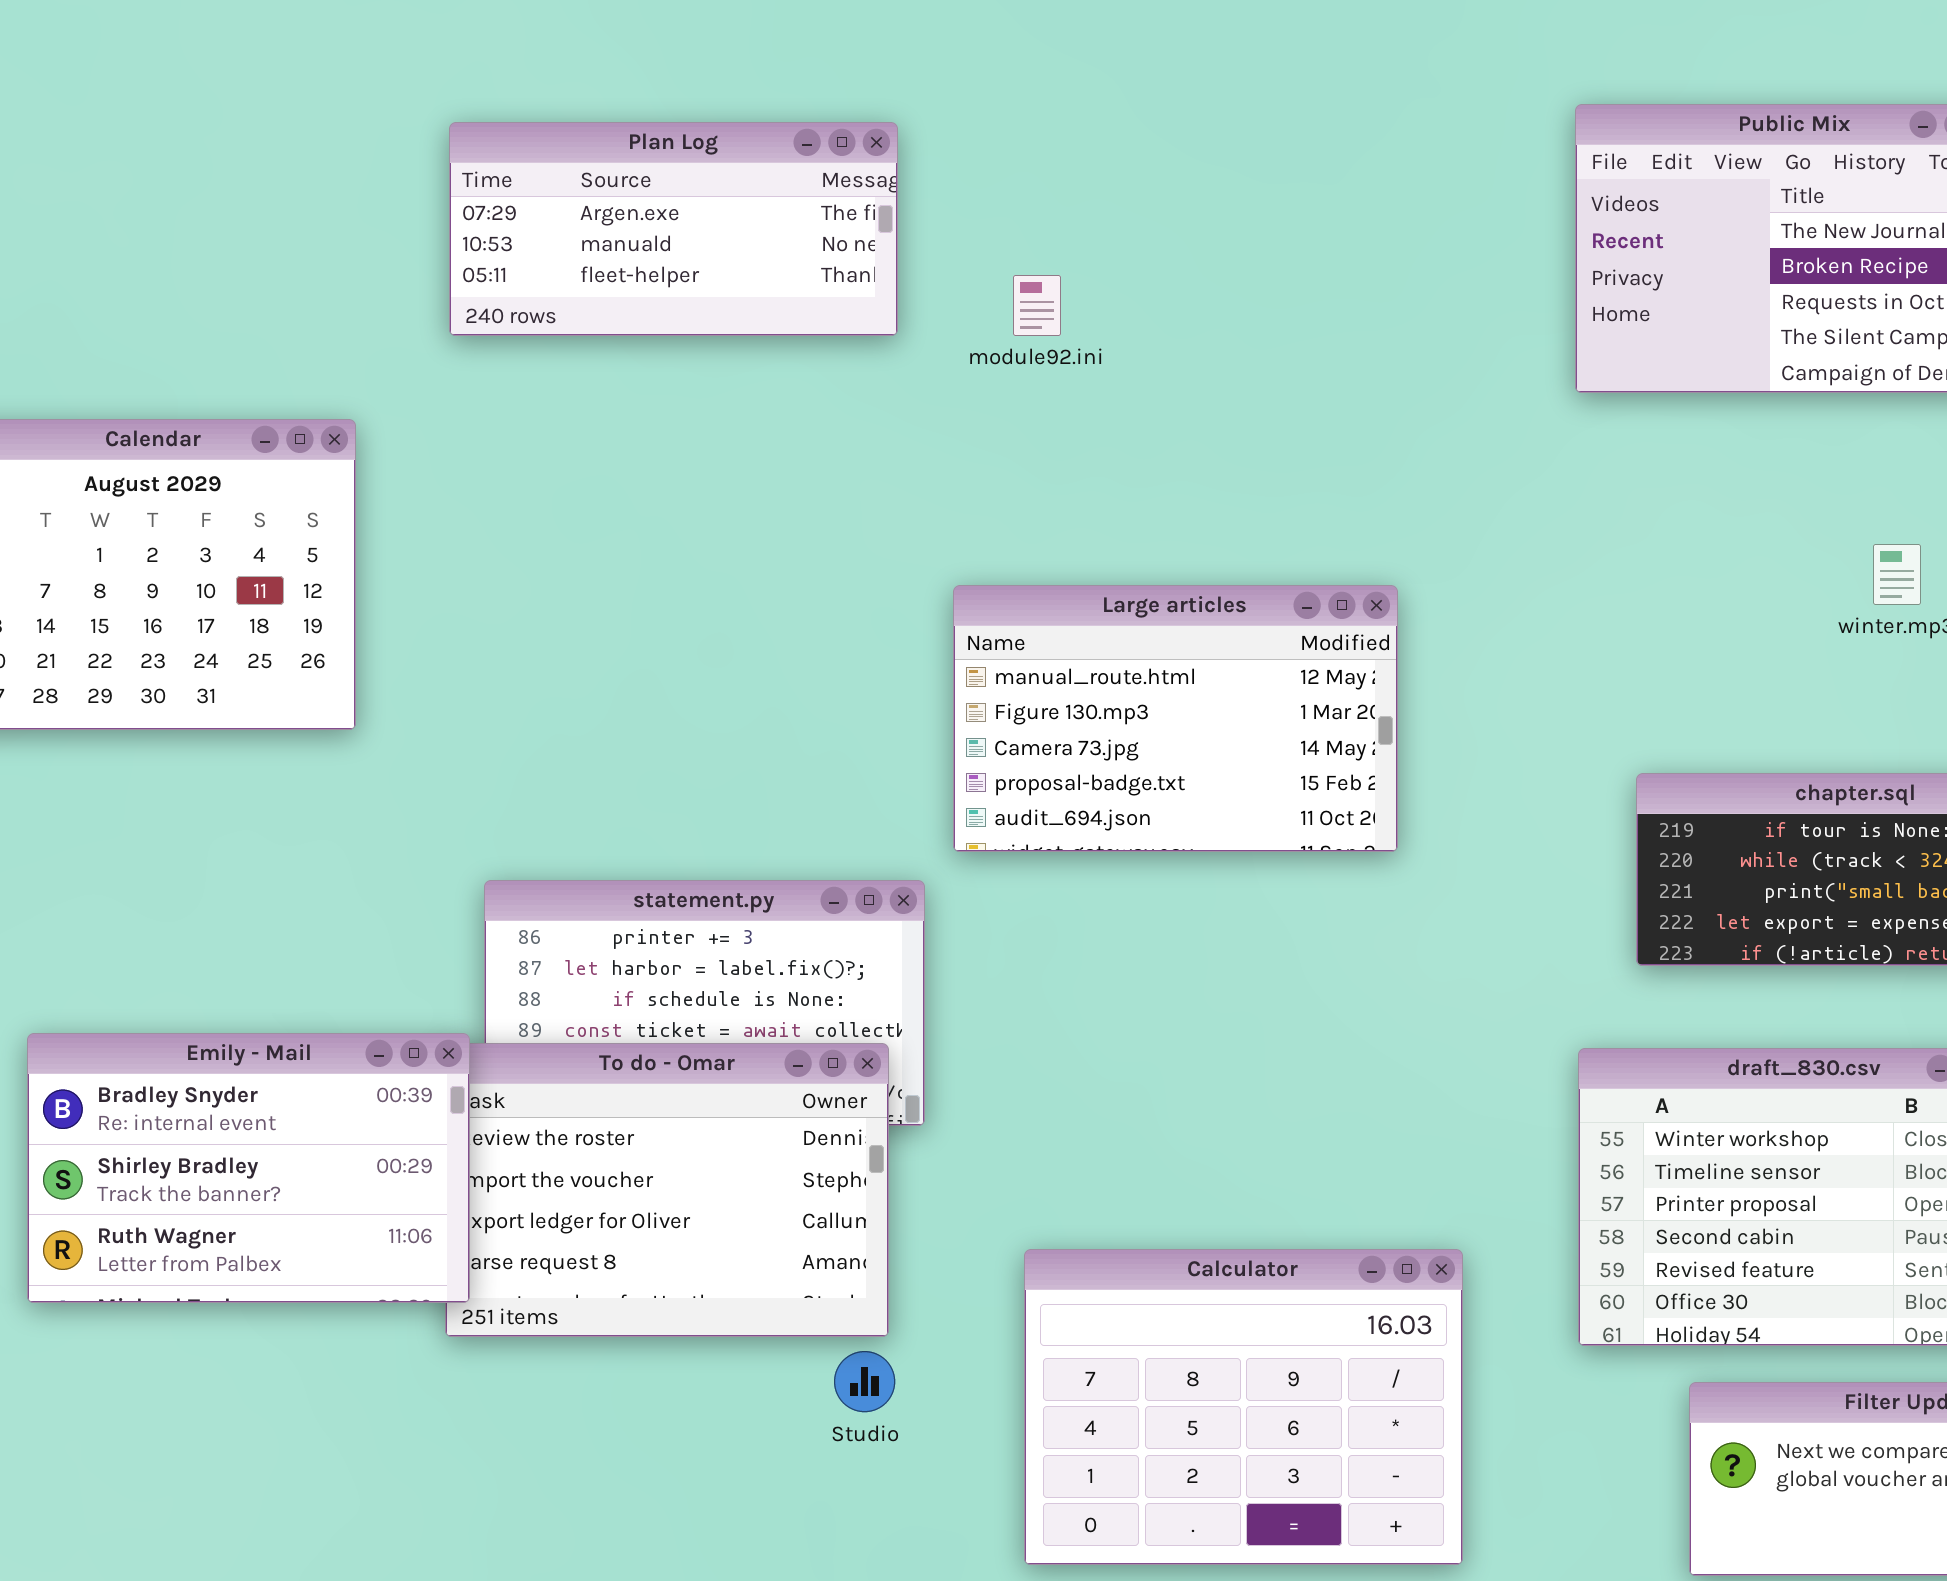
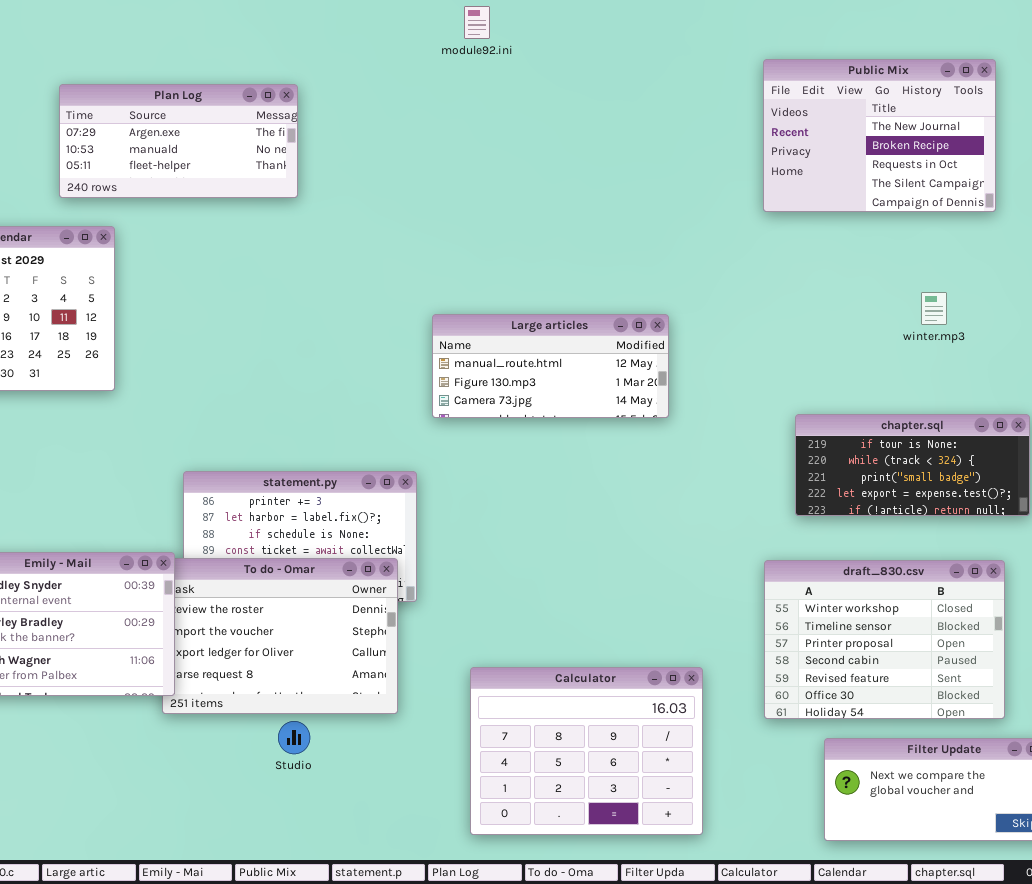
Plan Log: [449,122,898,336] -> [59,84,298,198], moved
module92.ini: [1013,275,1061,336] -> [464,6,490,39], moved
Large articles: [953,585,1398,852] -> [432,314,669,418], resized
Studio: [834,1351,895,1412] -> [278,721,310,754], moved

